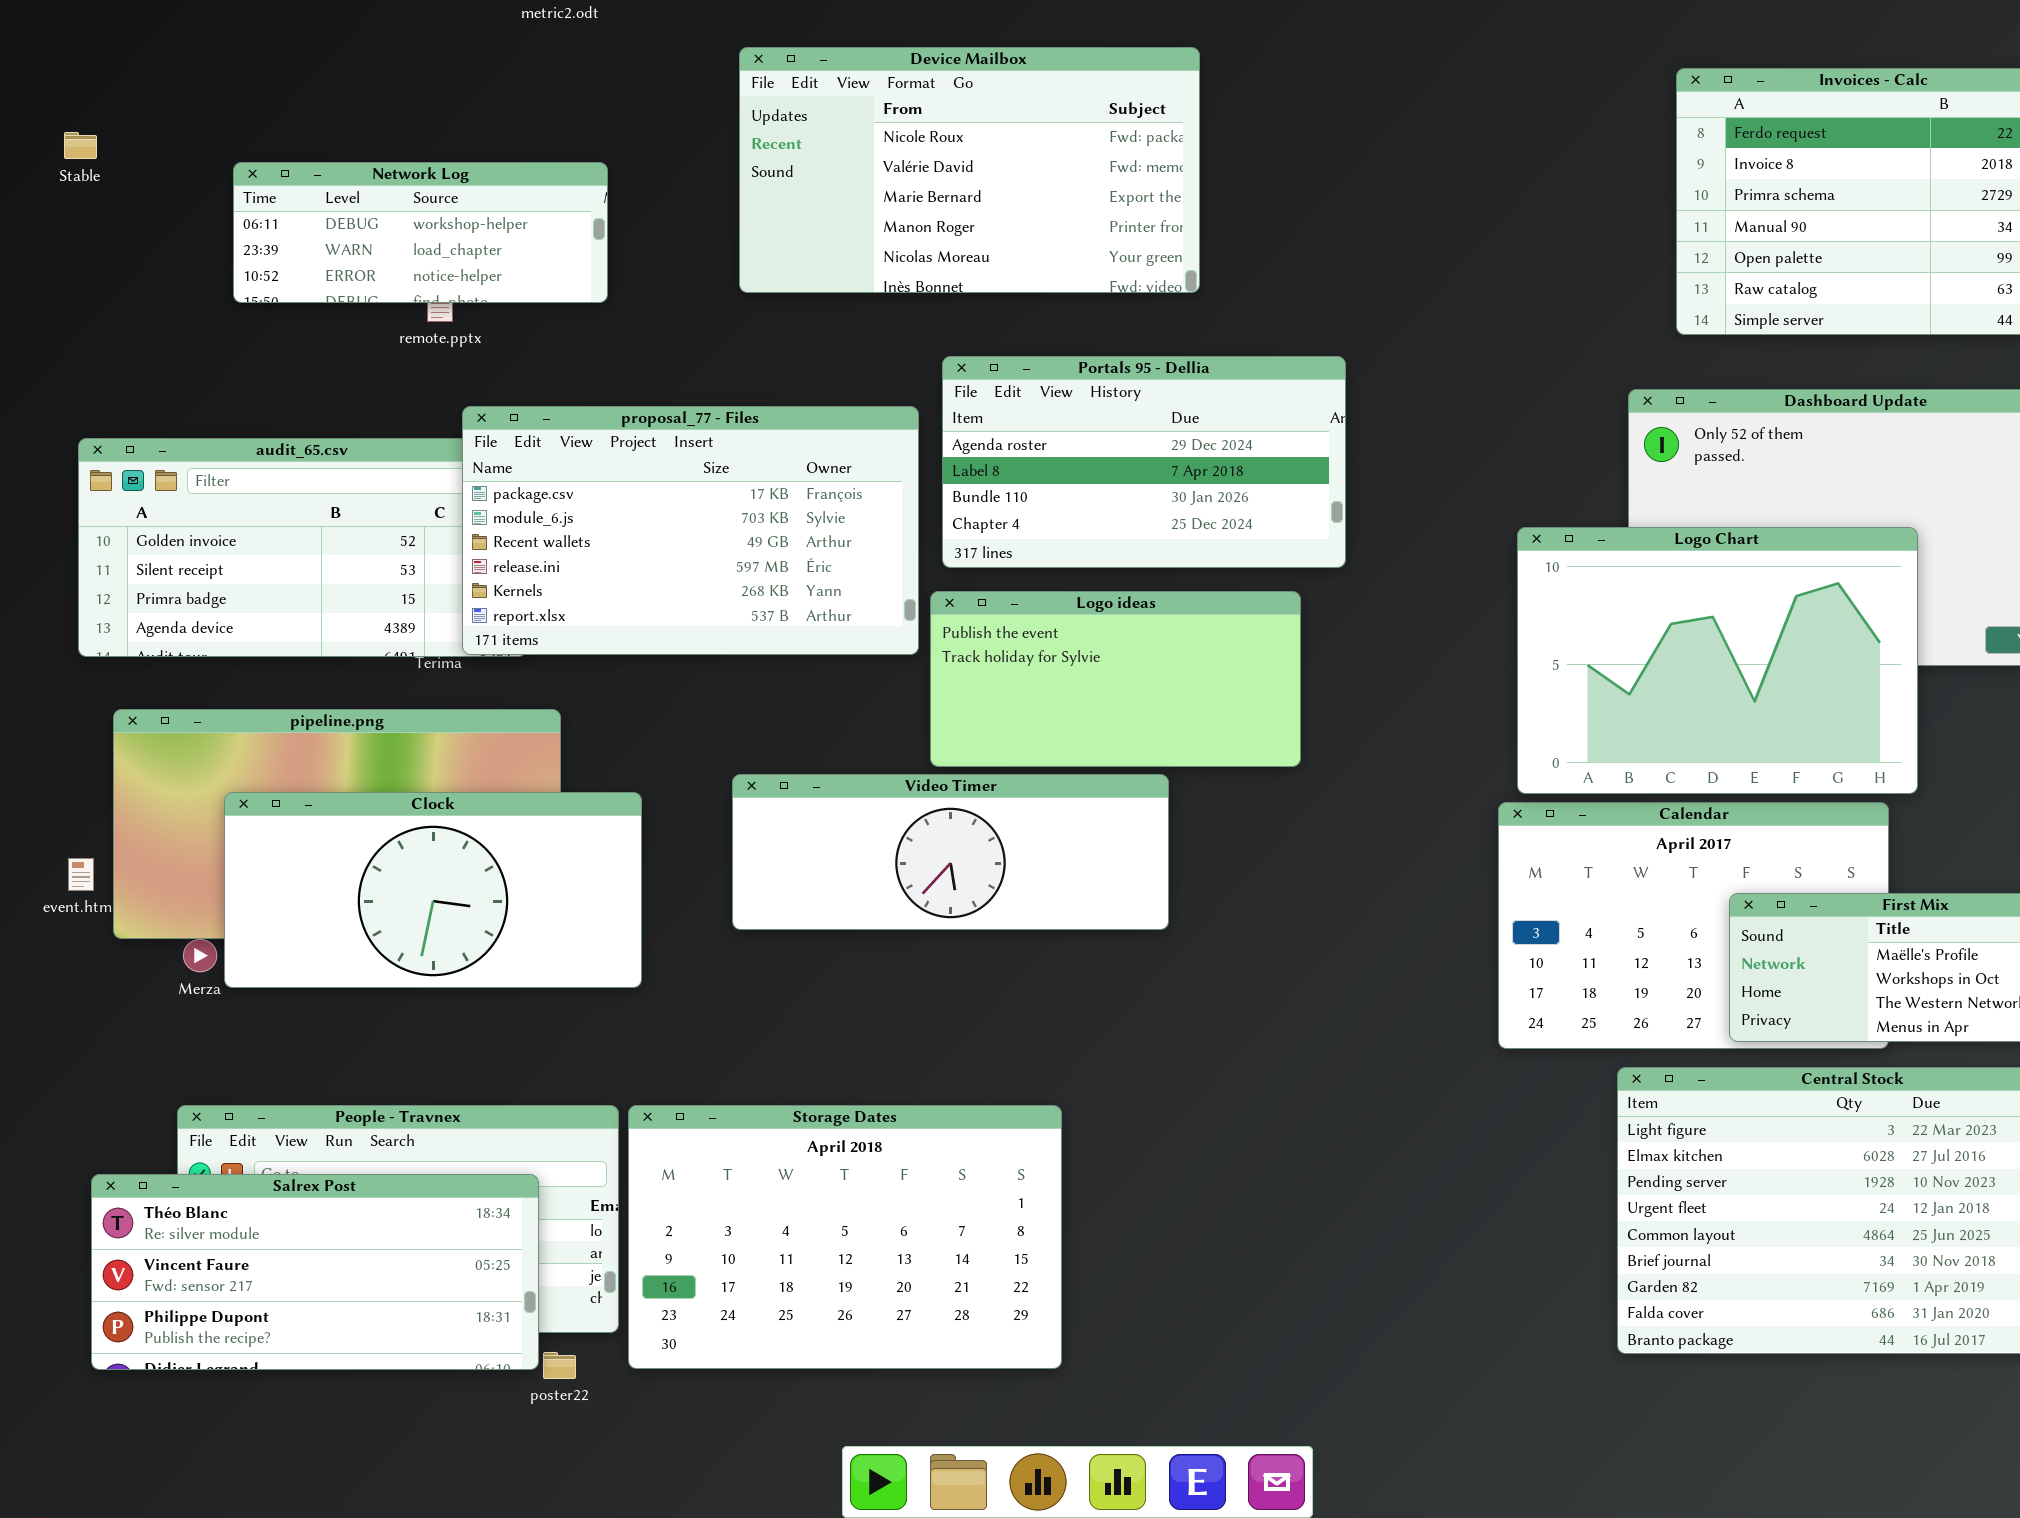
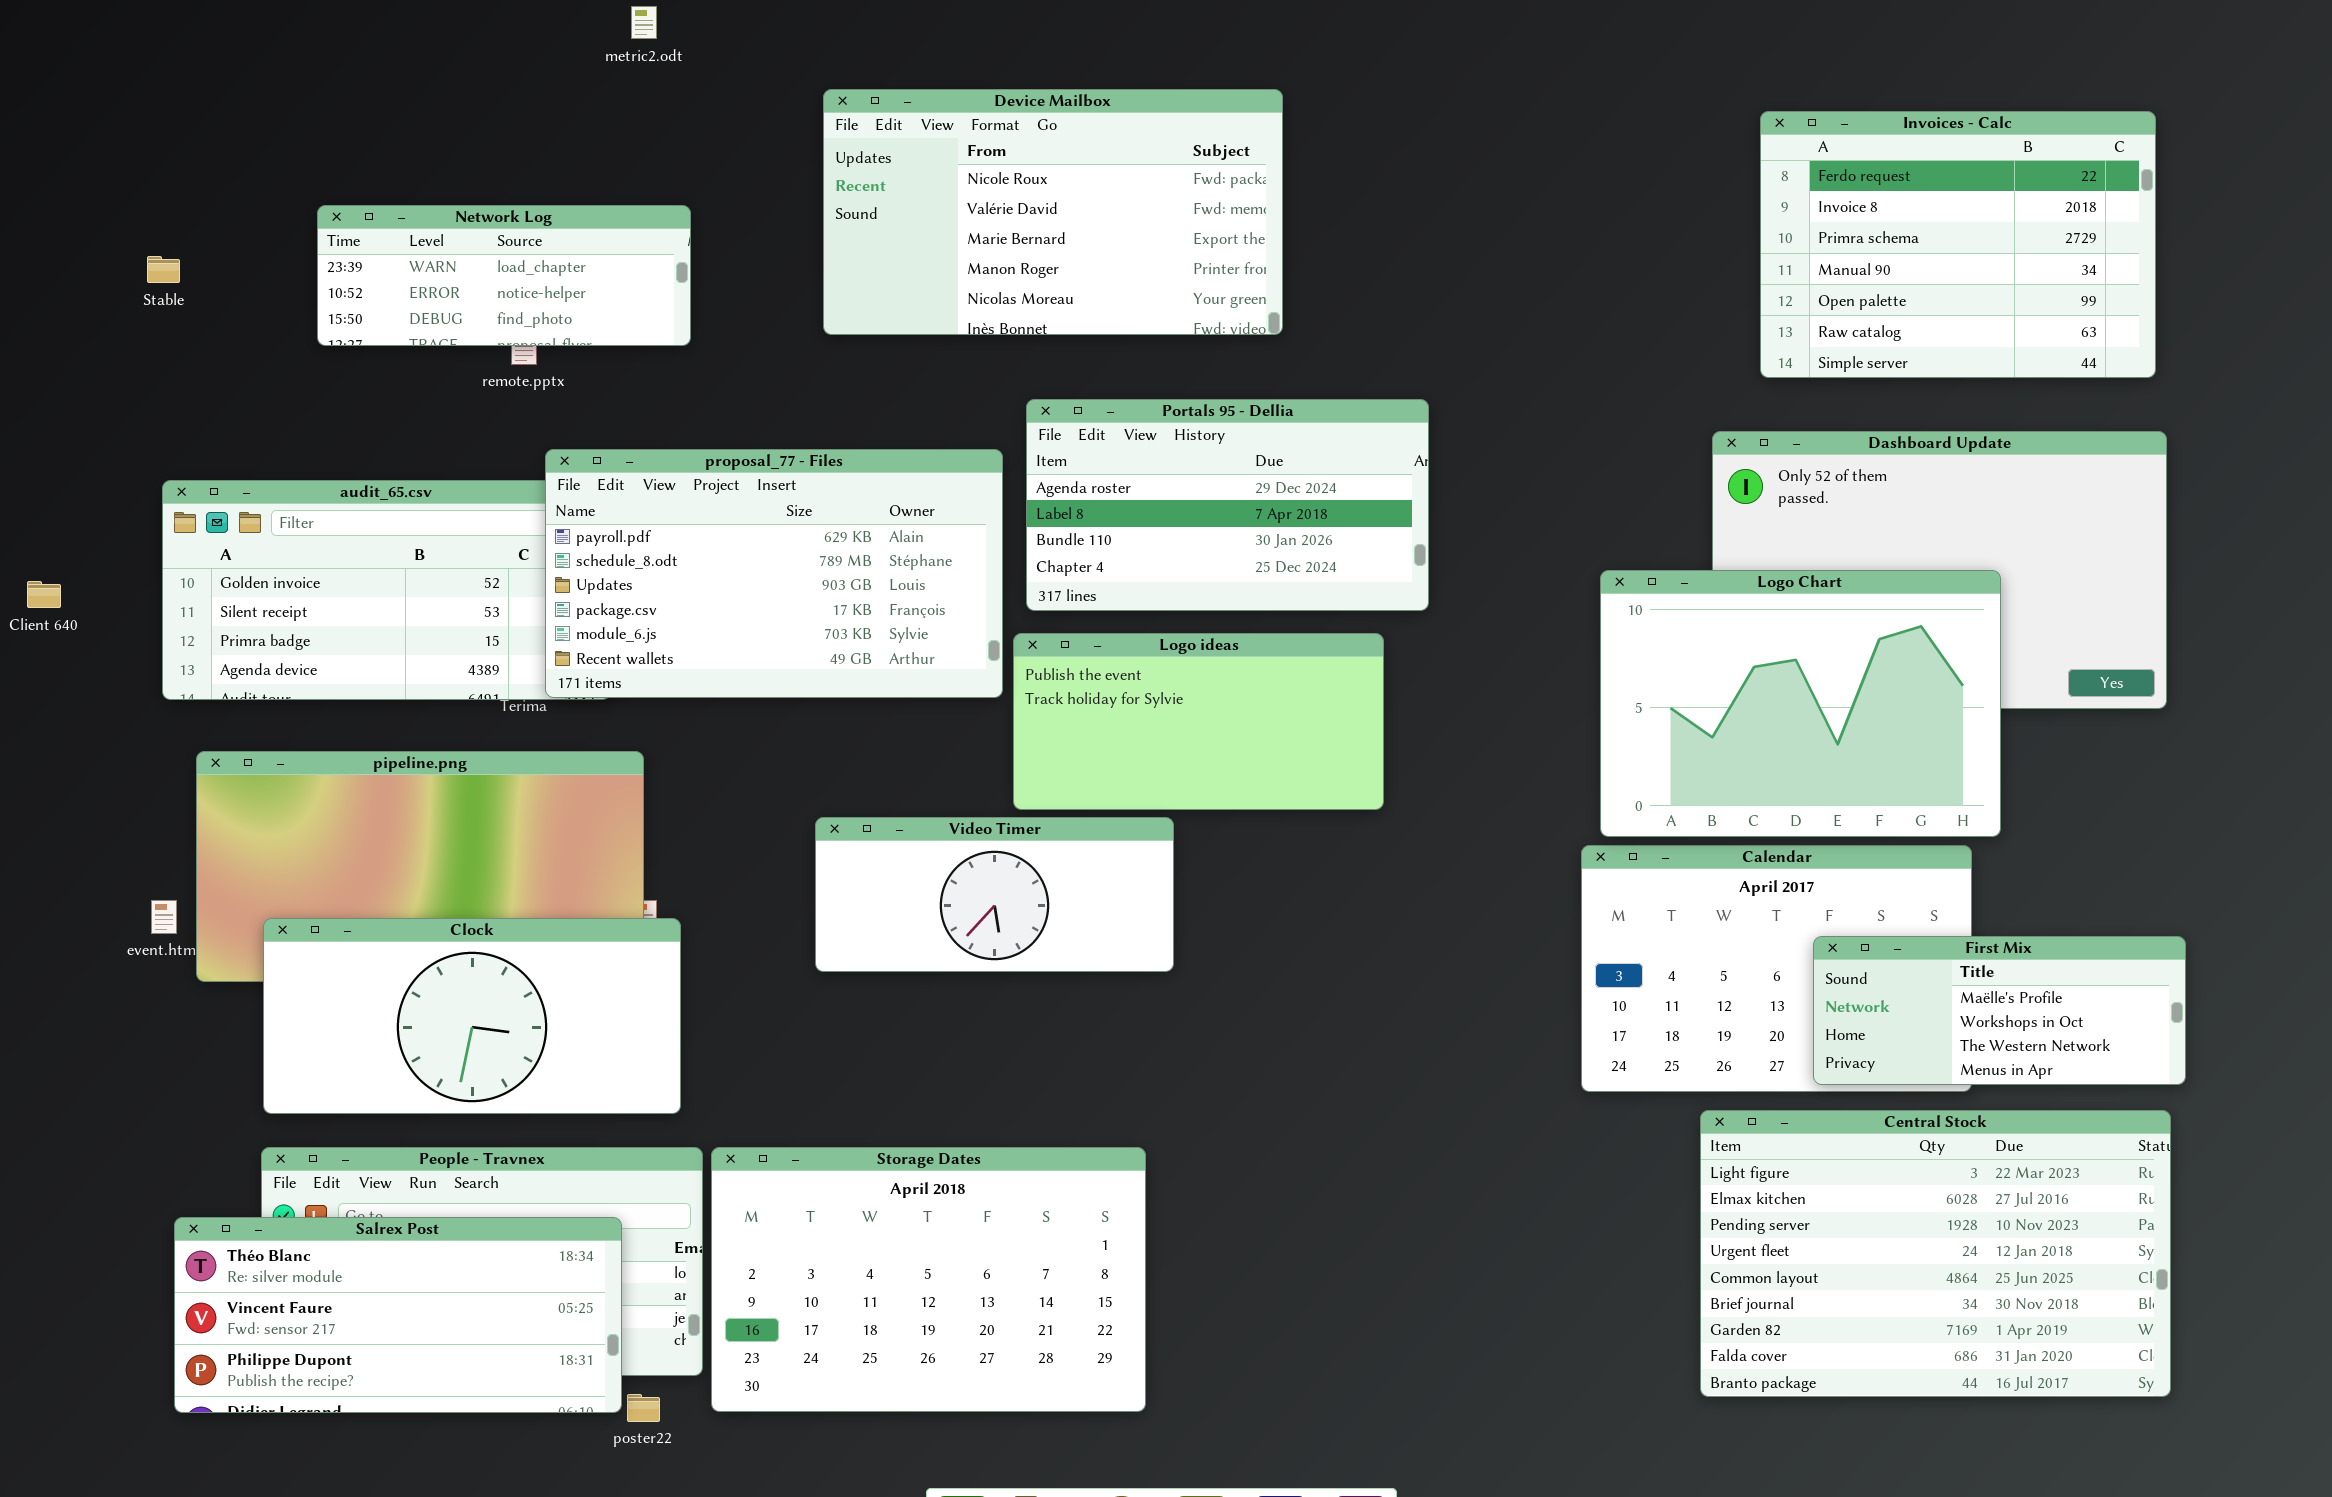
Stable: [64,132,97,159] -> [147,256,180,283], moved
Network Log: [233,162,608,303] -> [317,205,691,346], scrolled down 1 row
proposal_77 - Files: [462,406,919,655] -> [545,449,1003,698], scrolled up 3 rows
Video Timer: [732,774,1169,930] -> [815,817,1174,972], resized
Clock: [224,792,642,988] -> [263,918,681,1114], moved

